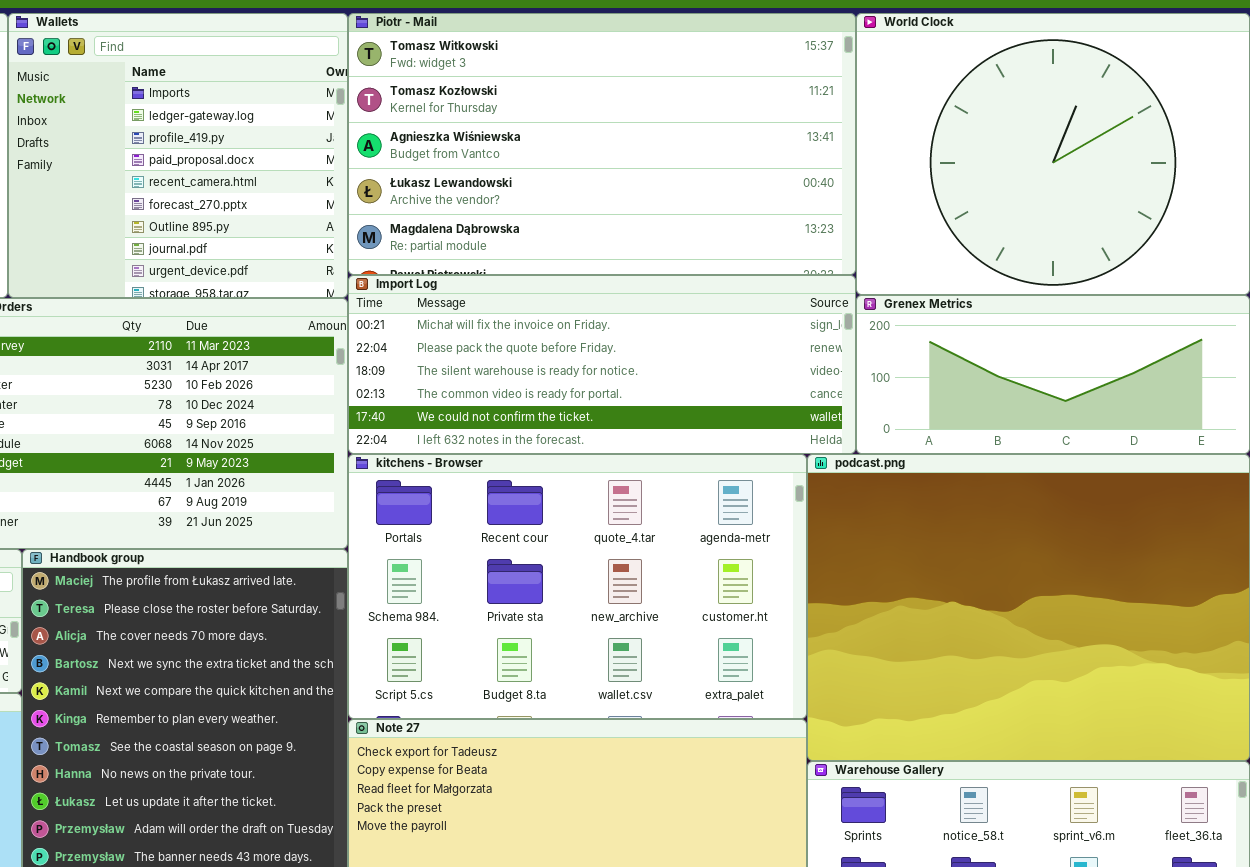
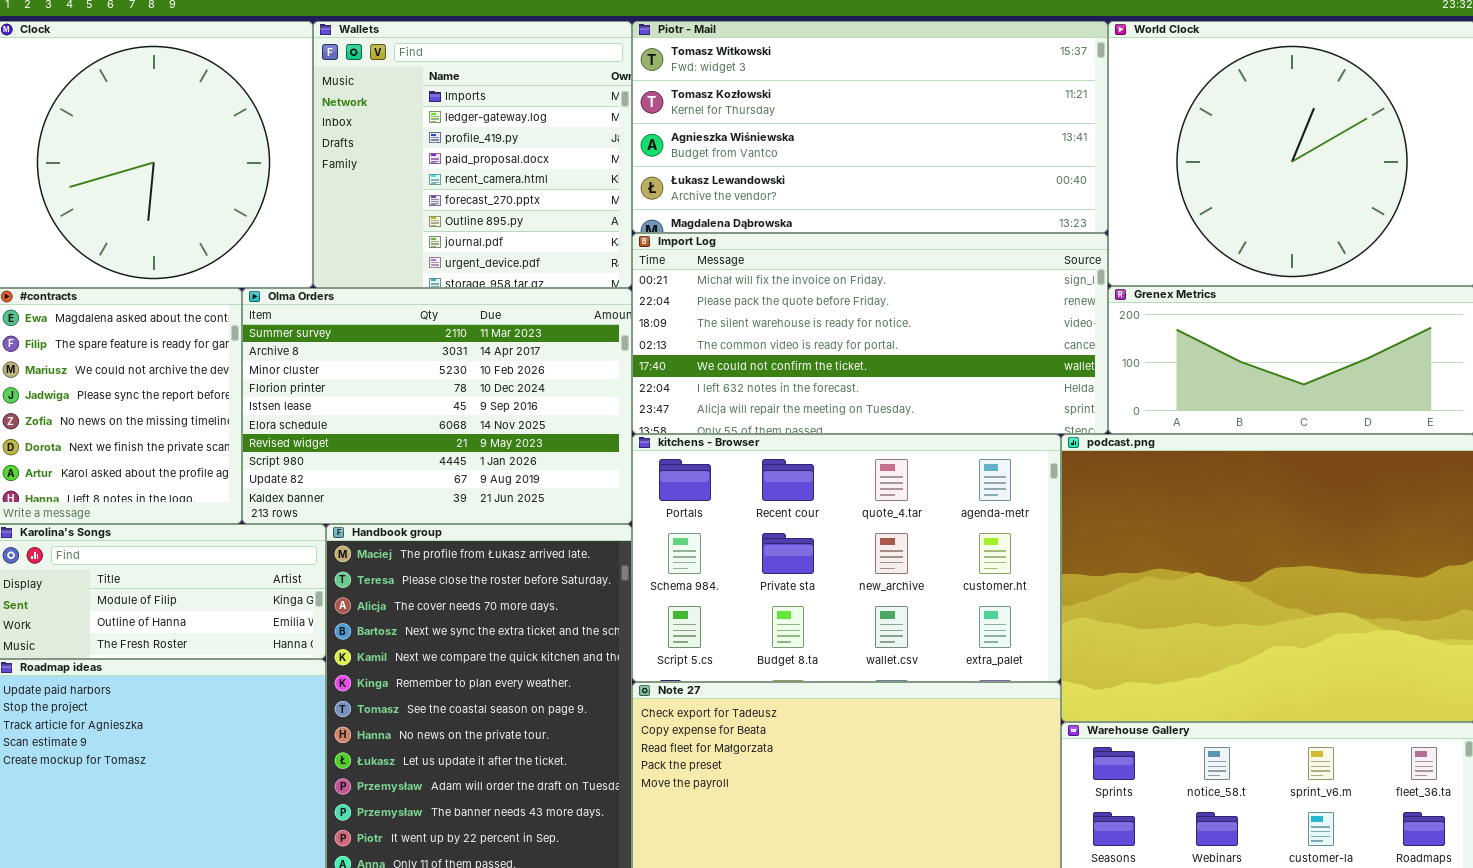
Piotr - Mail: [348,13,856,275] -> [632,21,1108,233], resized
Import Log: [348,275,856,454] -> [632,233,1108,434], resized

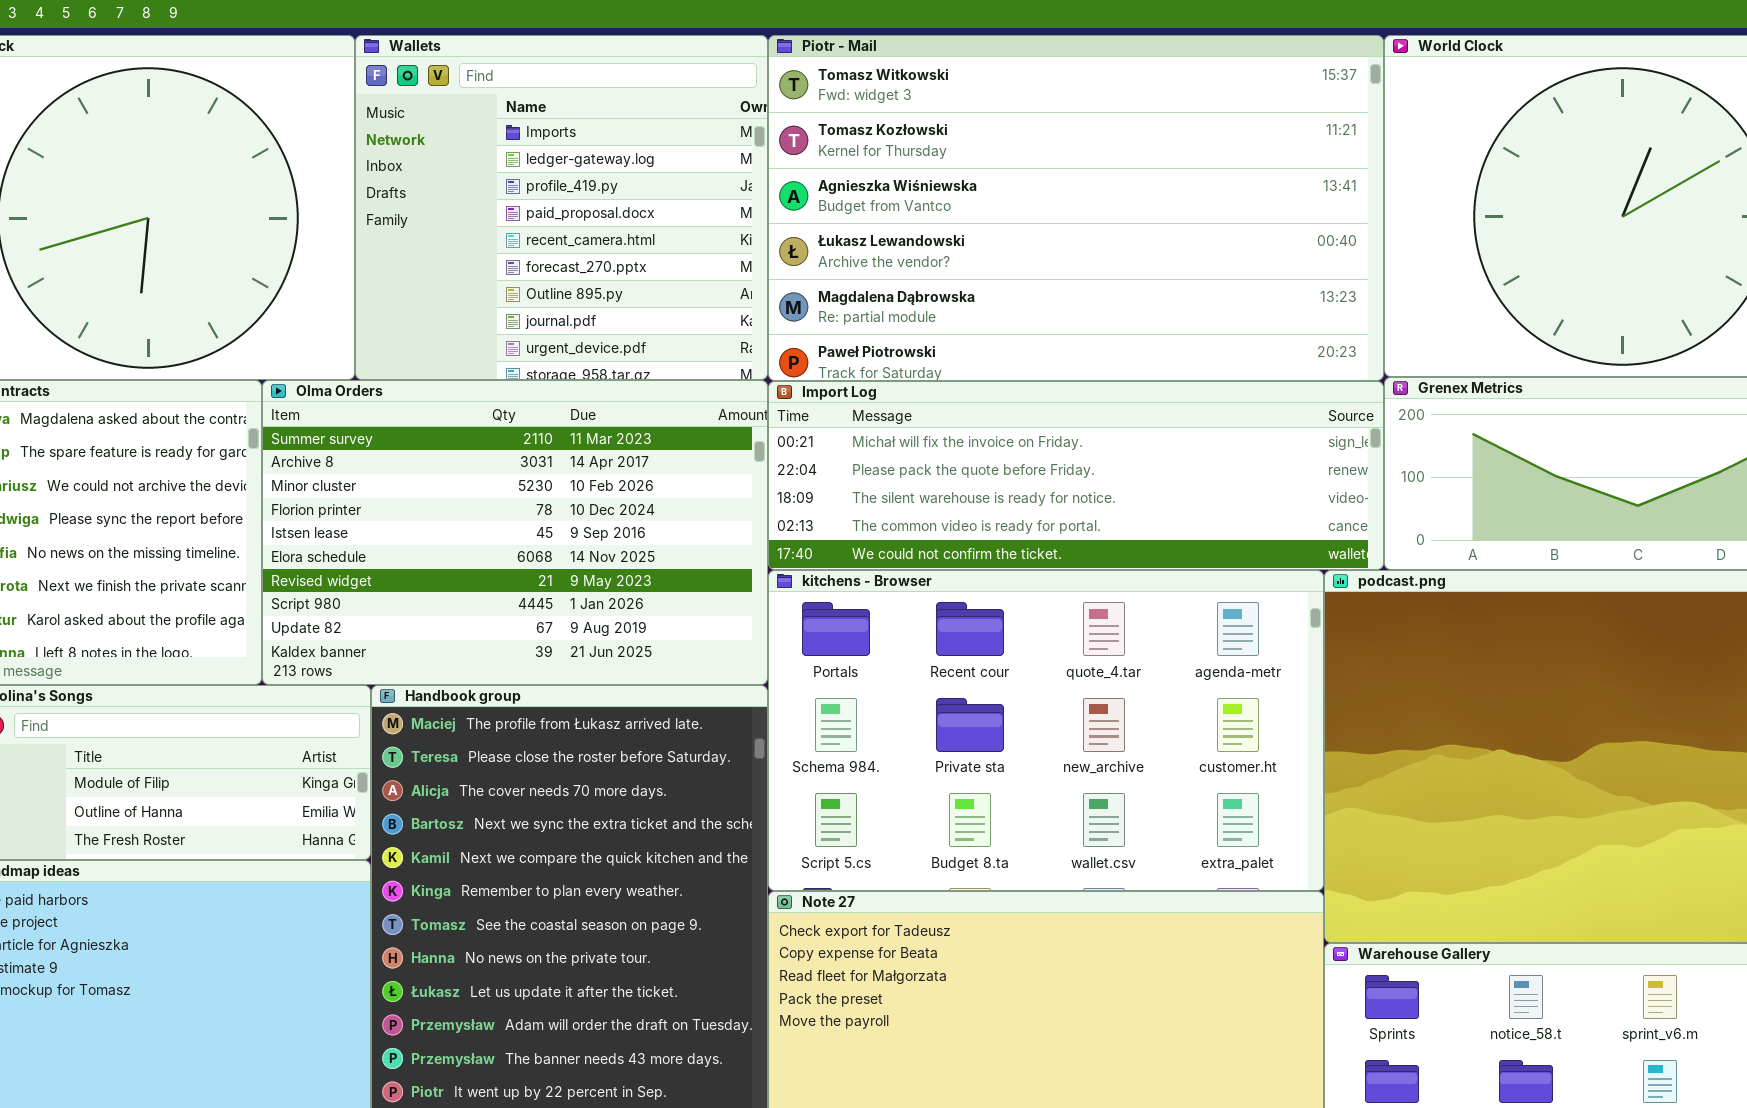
Piotr - Mail: [632,21,1108,233] -> [768,35,1384,381], resized
Import Log: [632,233,1108,434] -> [768,381,1384,570], resized

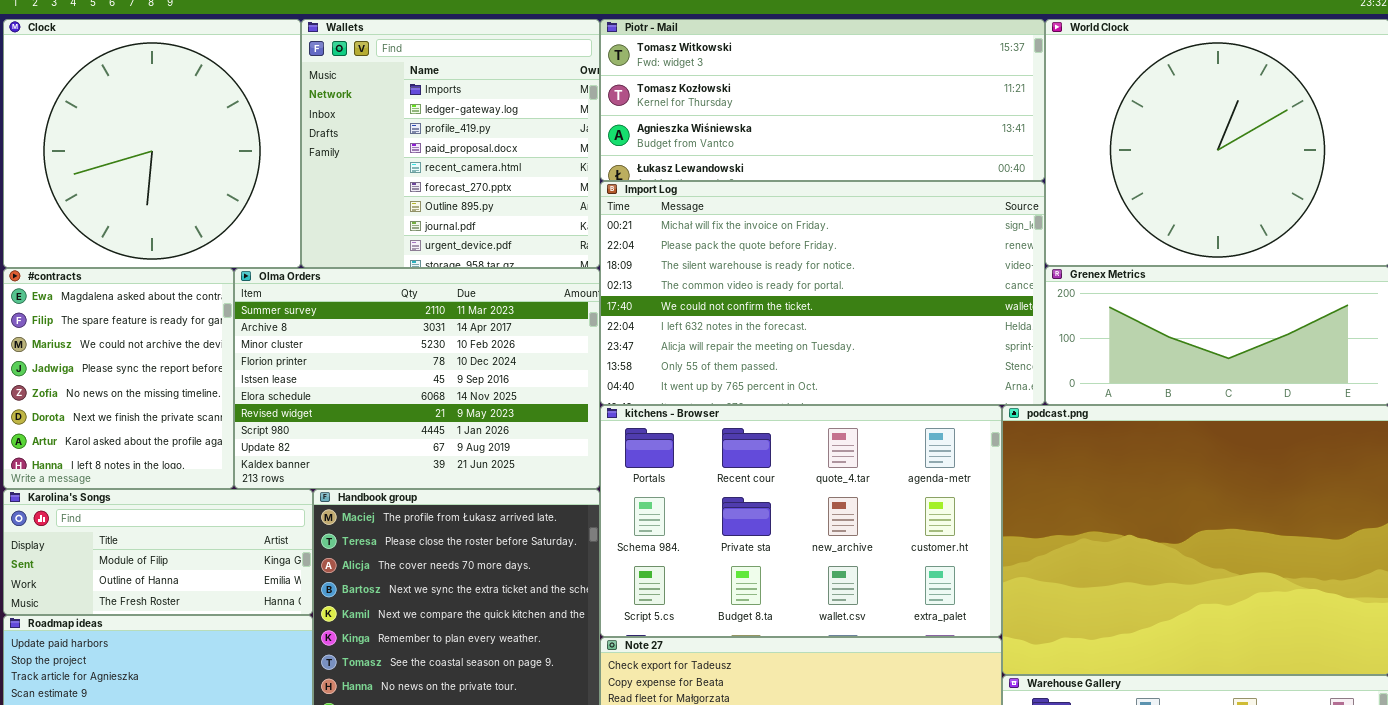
Piotr - Mail: [768,35,1384,381] -> [600,19,1045,181], resized
Import Log: [768,381,1384,570] -> [600,181,1045,405], resized

